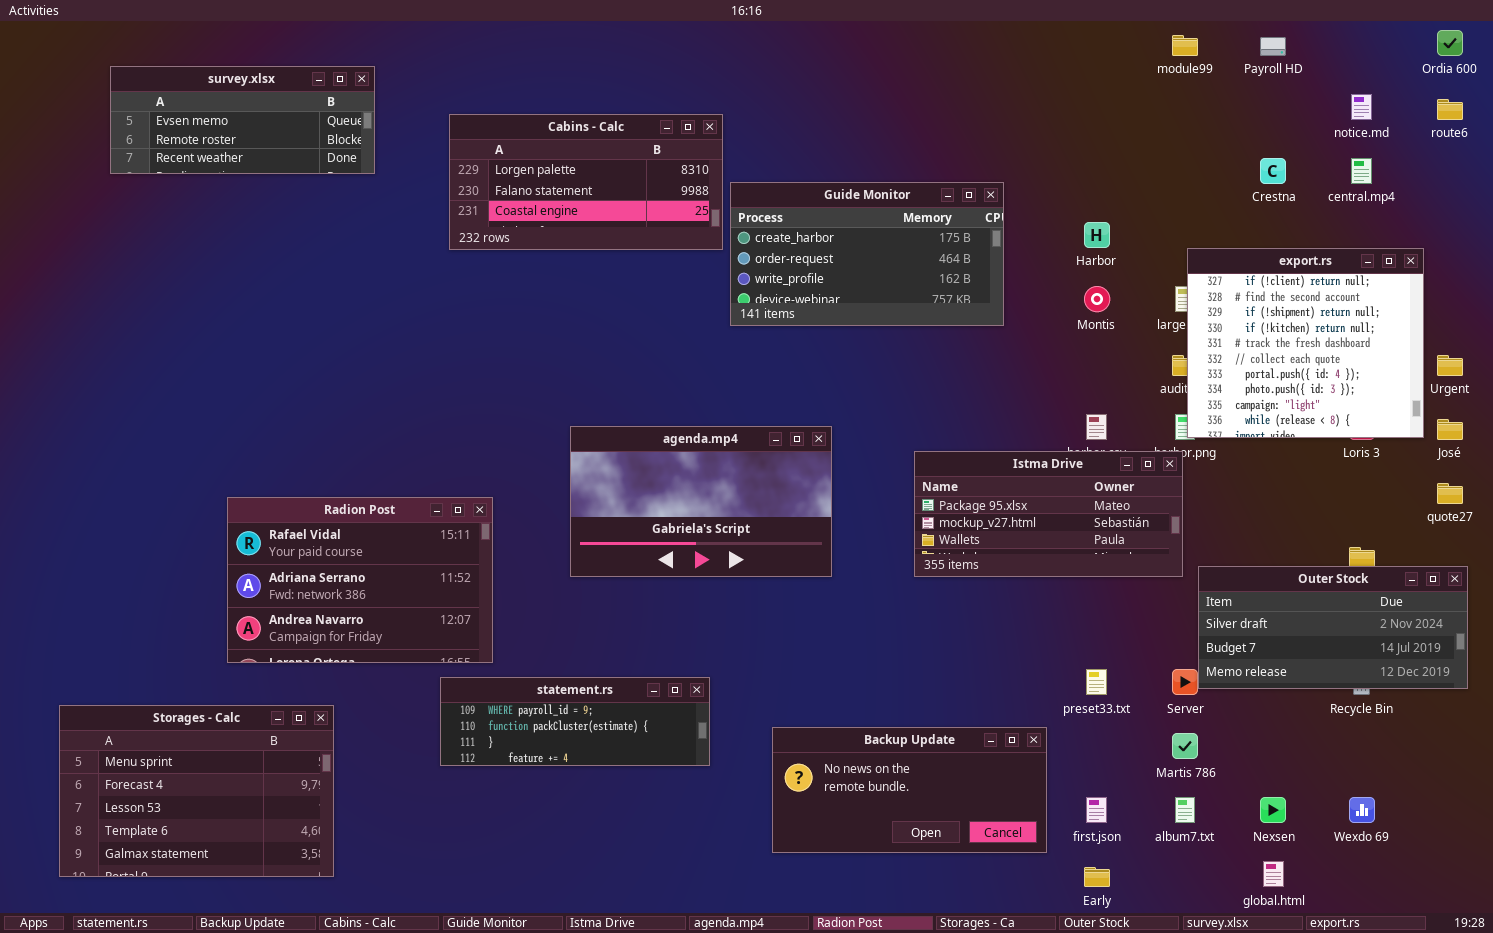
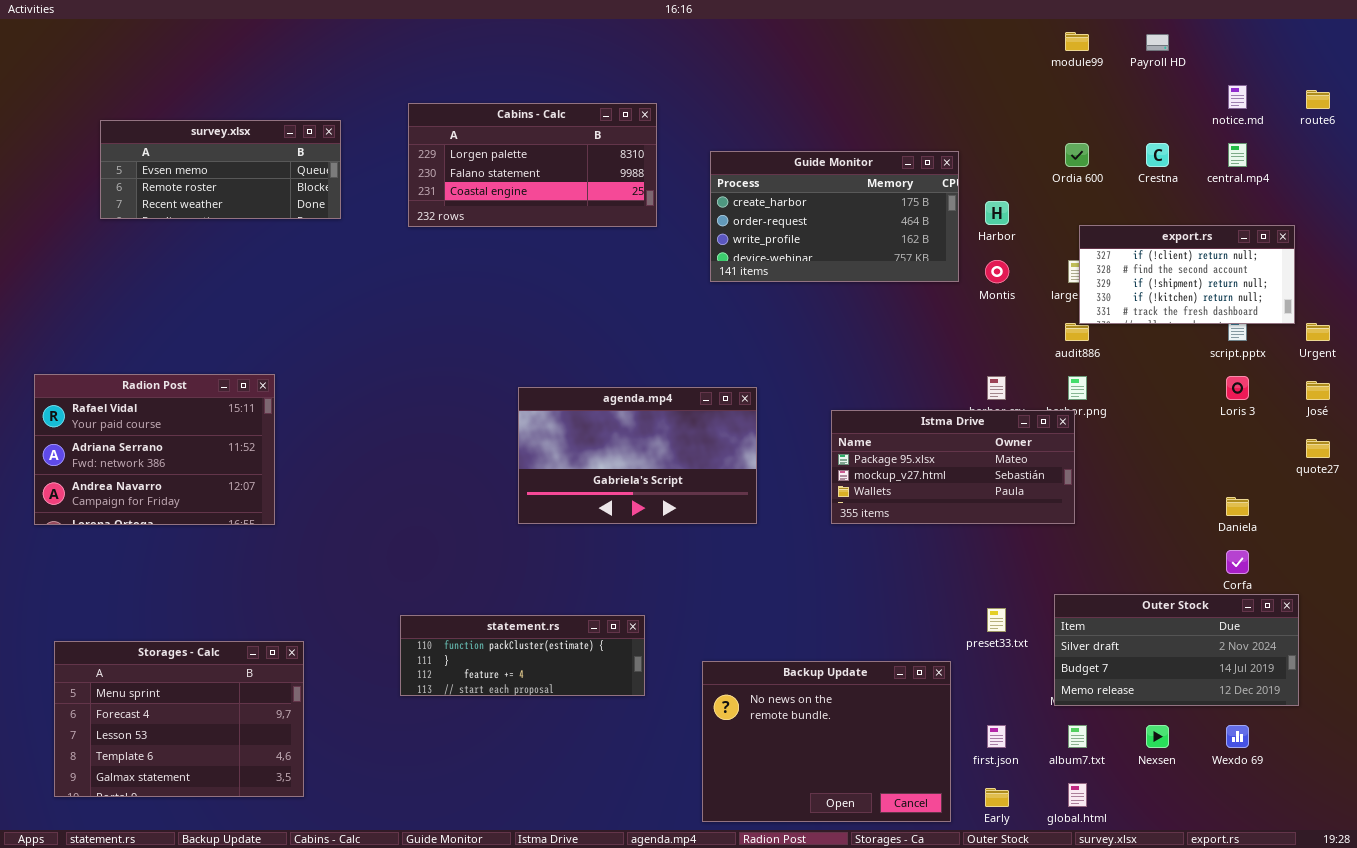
Ordia 600: [1437,30,1463,56] -> [1065,143,1089,167], moved
survey.xlsx: [110,66,375,174] -> [100,120,341,219], moved
Guide Monitor: [730,182,1004,326] -> [710,151,959,282], moved
export.rs: [1187,248,1424,438] -> [1079,225,1295,324], resized
Radion Post: [227,497,493,663] -> [34,374,275,525], moved
Outer Stock: [1198,566,1468,689] -> [1054,594,1299,706], moved
statement.rs: [440,677,710,766] -> [400,615,645,696], scrolled down 1 row
Backup Update: [772,727,1047,853] -> [702,661,951,822], resized
global.html: [1263,861,1284,887] -> [1068,783,1087,807], moved

